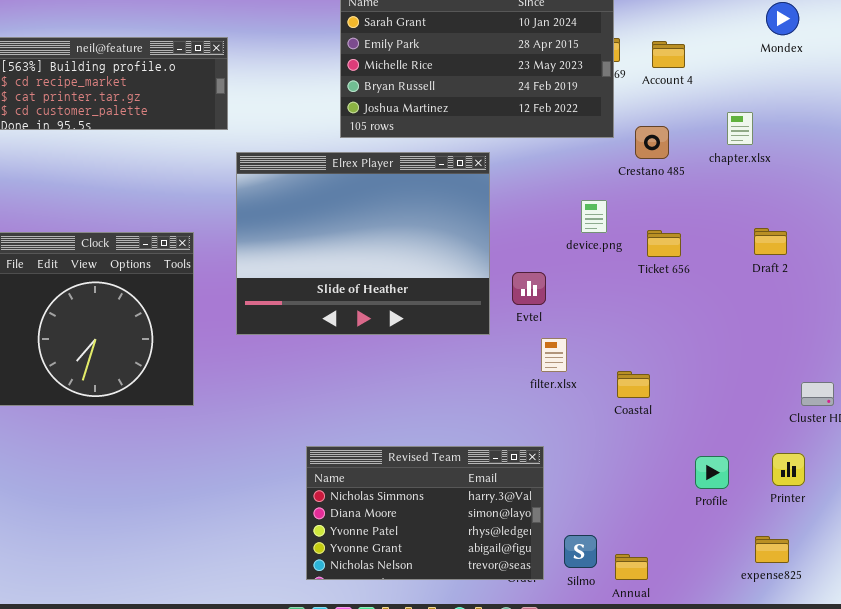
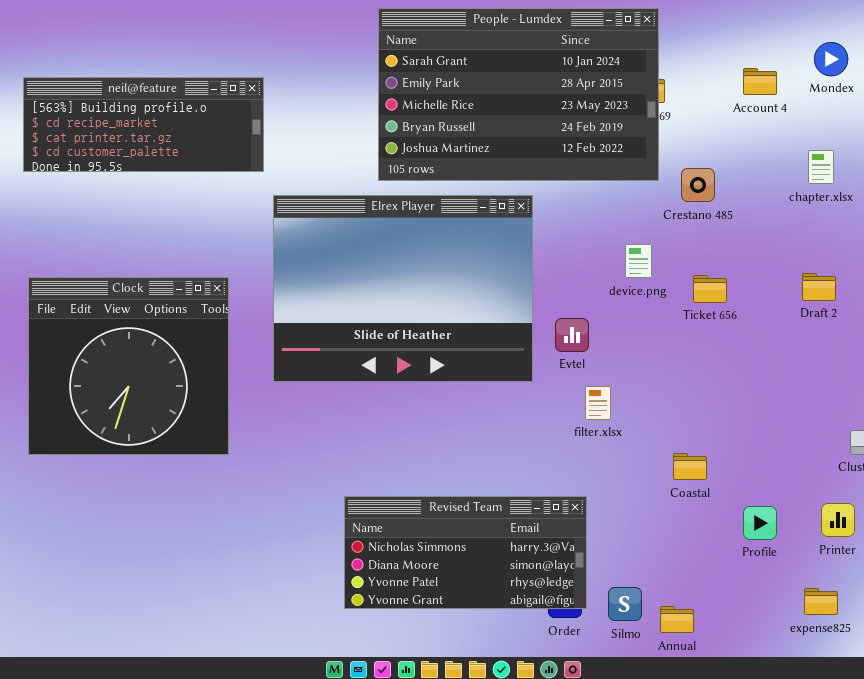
Account 4: [652,41,685,68] -> [743,68,777,95], moved
chapter.xlsx: [727,112,753,145] -> [808,150,834,184], moved
Coastal: [617,371,650,398] -> [673,453,707,480], moved
Revised Team: [306,446,544,580] -> [344,496,587,609], resized

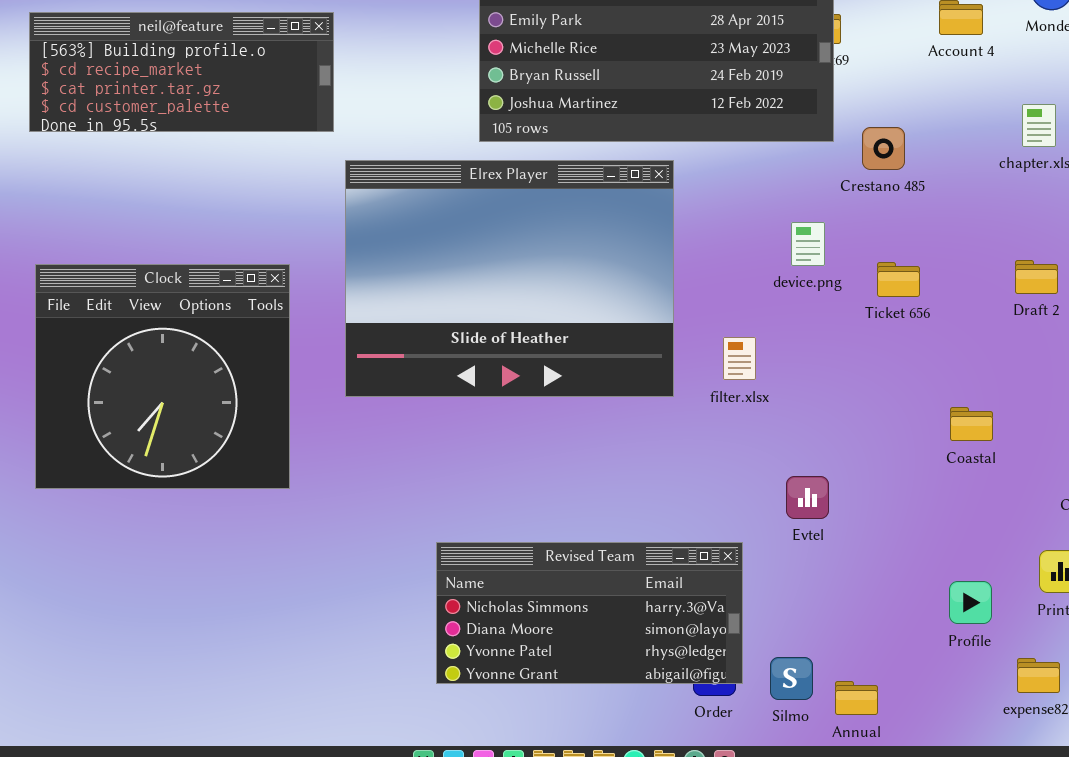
Evtel: [555,318,589,352] -> [786,476,829,519], moved
filter.xlsx: [585,386,611,420] -> [723,337,756,380], moved
Coastal: [673,453,707,480] -> [950,407,993,441], moved
Profile: [743,506,777,540] -> [949,581,992,624], moved

